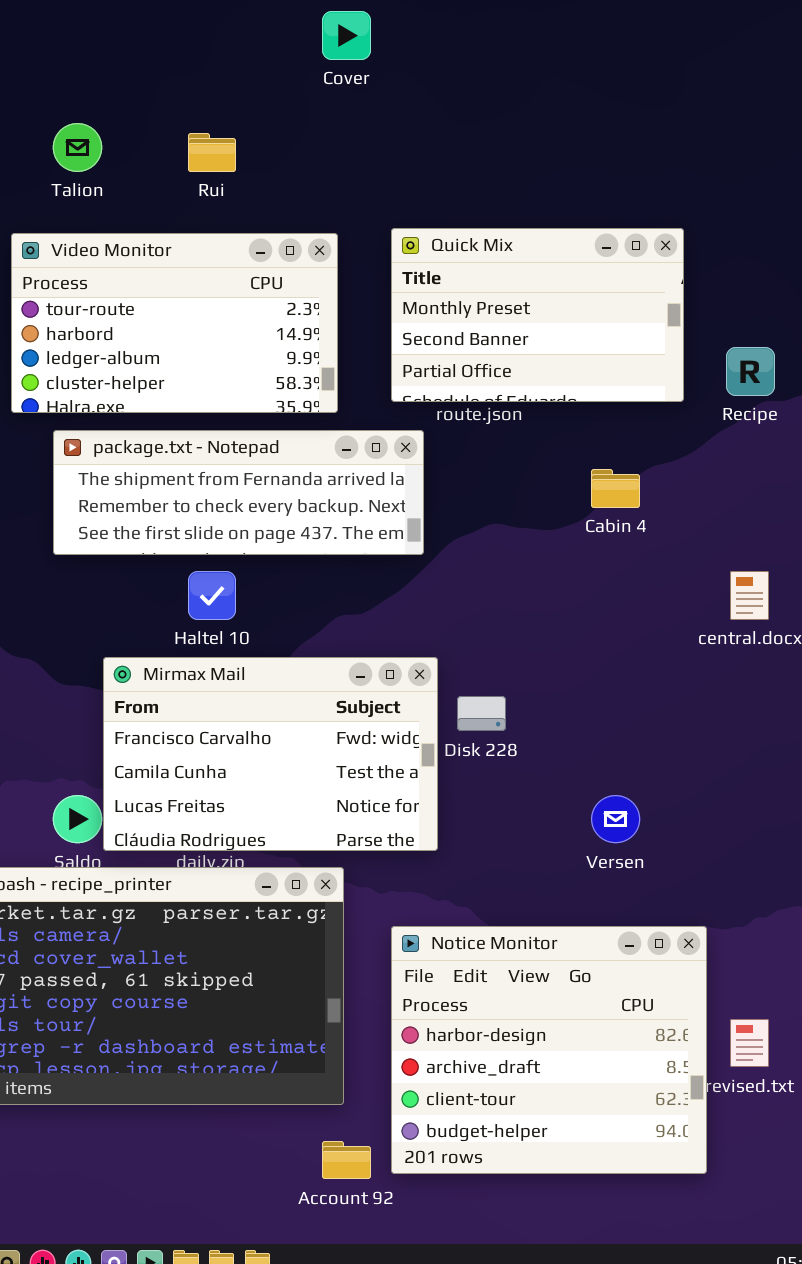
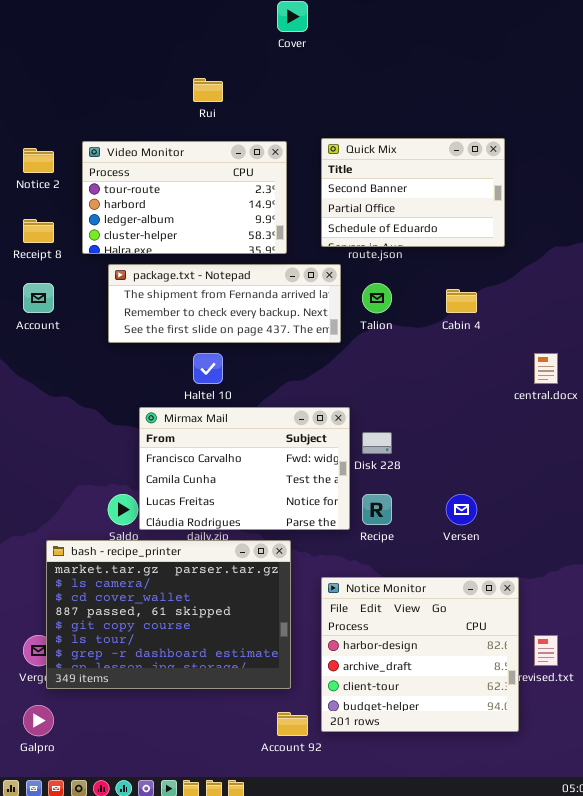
Talion: [53,123,102,172] -> [362,283,392,313], moved
Quick Mix: [391,228,684,402] -> [321,138,505,247], scrolled down 1 row
Recipe: [726,347,775,396] -> [362,494,392,525], moved

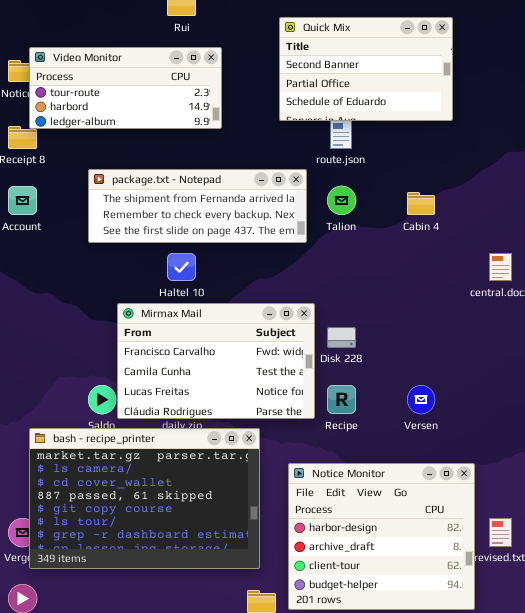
Quick Mix: [321,138,505,247] -> [279,17,453,121], moved
Video Monitor: [82,141,287,254] -> [29,47,222,129], moved, resized

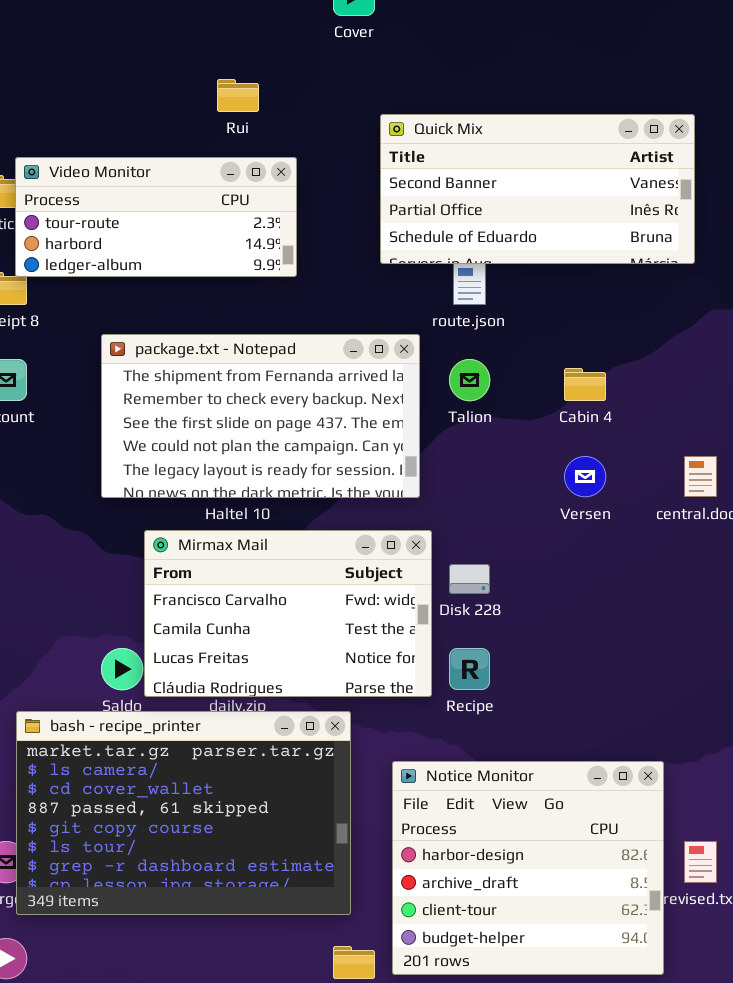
Quick Mix: [279,17,453,121] -> [380,114,695,264], resized
package.txt - Notepad: [88,169,307,243] -> [101,334,420,498], resized
Versen: [407,385,435,414] -> [564,456,606,497], moved

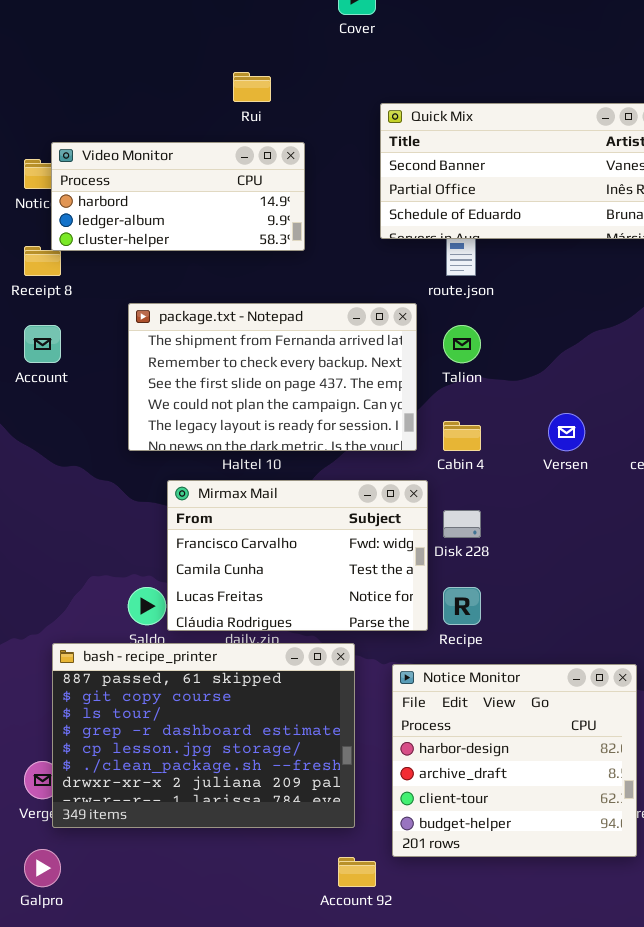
Video Monitor: [15,157,297,277] -> [51,142,305,251], scrolled down 1 row
Cabin 4: [564,368,606,401] -> [443,421,481,451], moved
bash - recipe_printer: [16,711,351,915] -> [52,643,355,828], scrolled down 3 rows
Notice Monitor: [392,761,664,975] -> [392,664,637,857], moved

